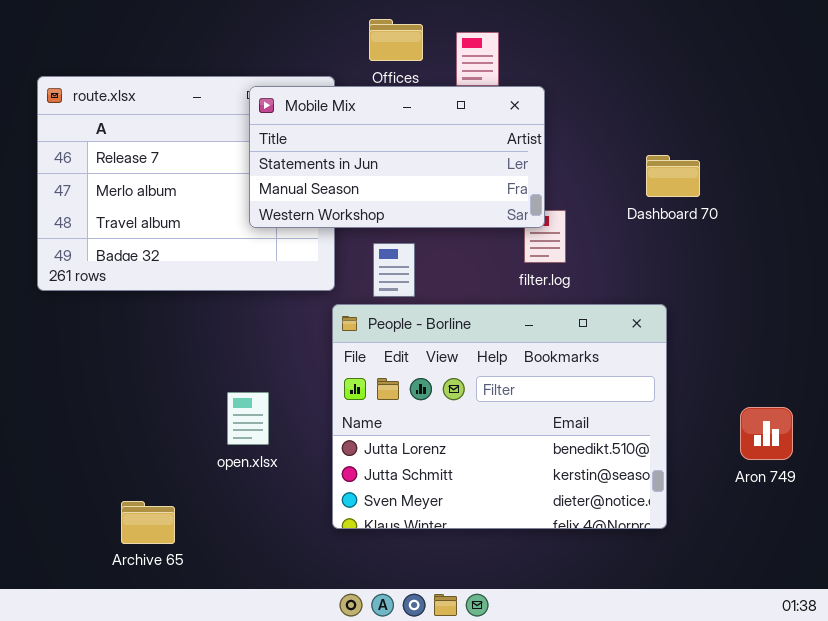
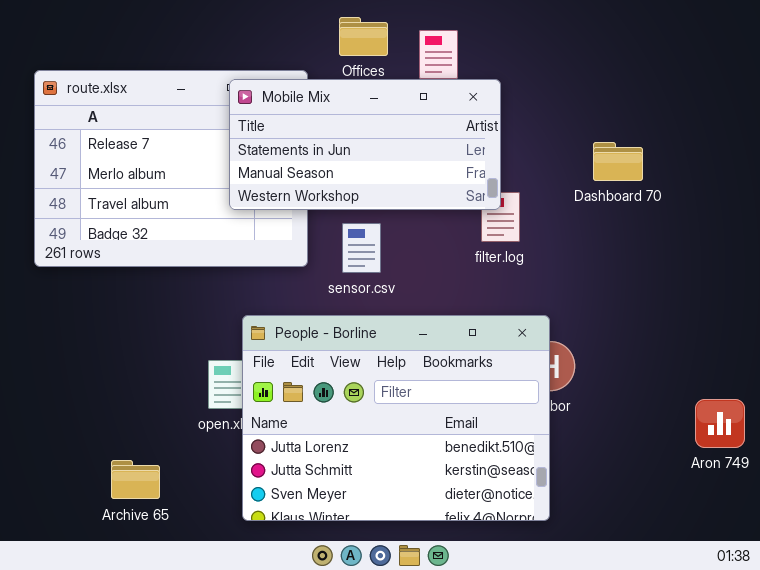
People - Borline: [332,304,667,529] -> [242,315,550,521], moved
Aron 749: [740,407,793,460] -> [695,399,745,448], moved

